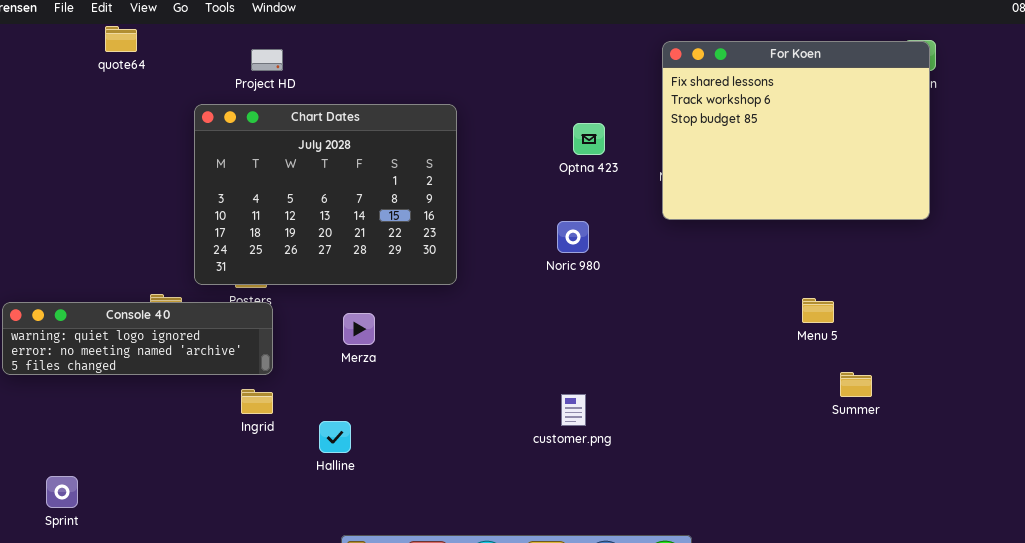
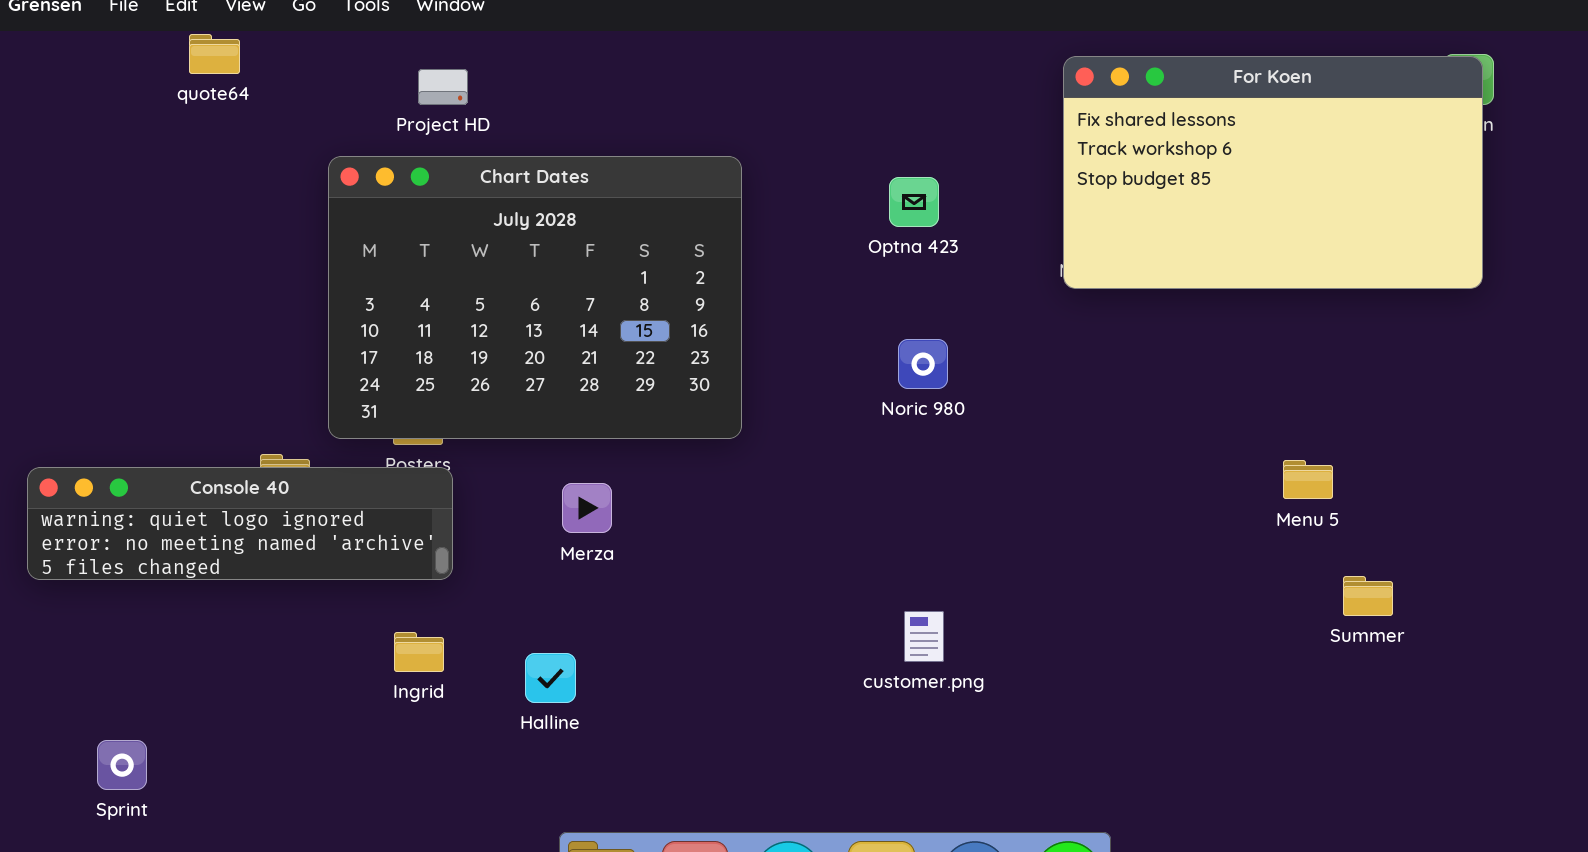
For Koen: [662,41,930,220] -> [1063,56,1483,289], resized
Optna 423: [573,123,605,155] -> [889,177,939,227], moved
Ingrid: [241,389,273,414] -> [394,632,444,672], moved

